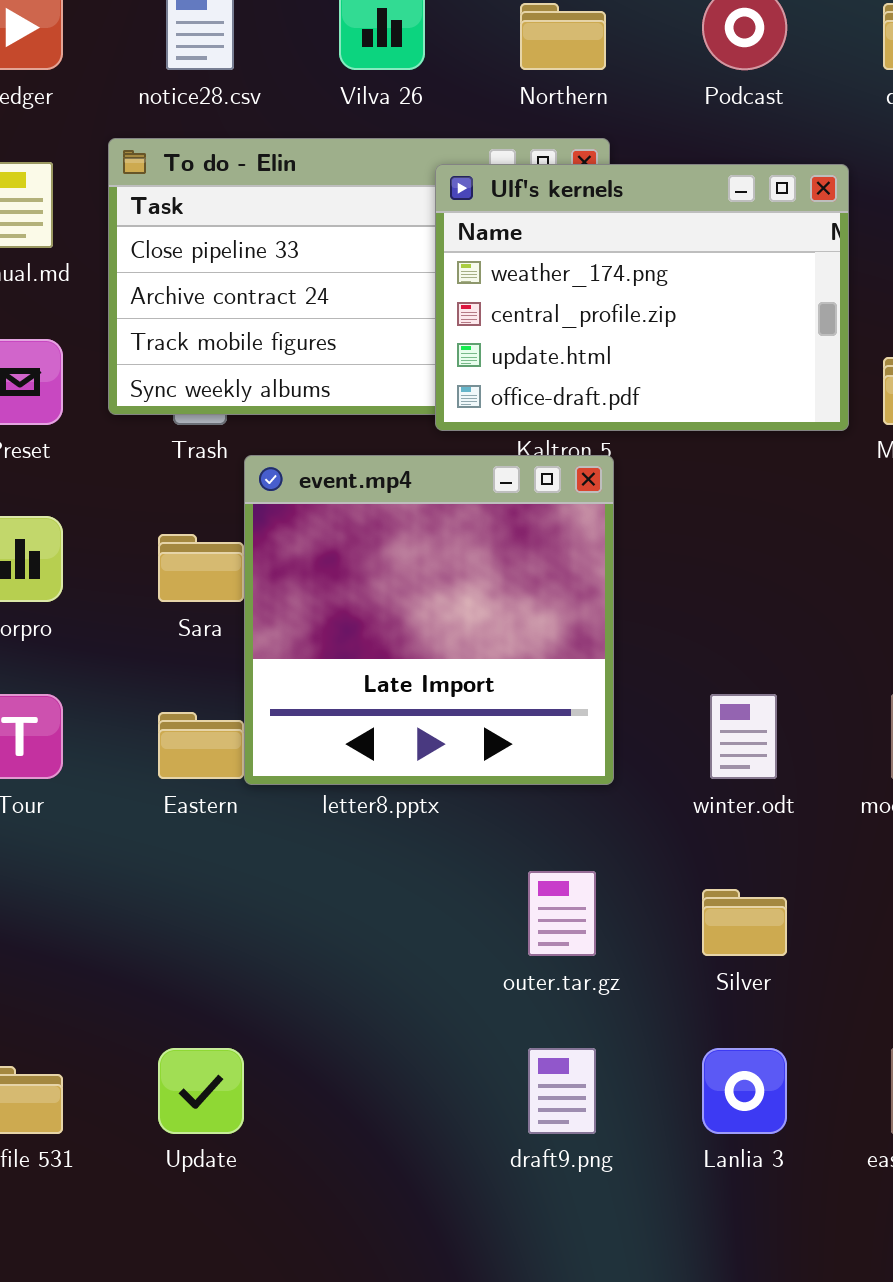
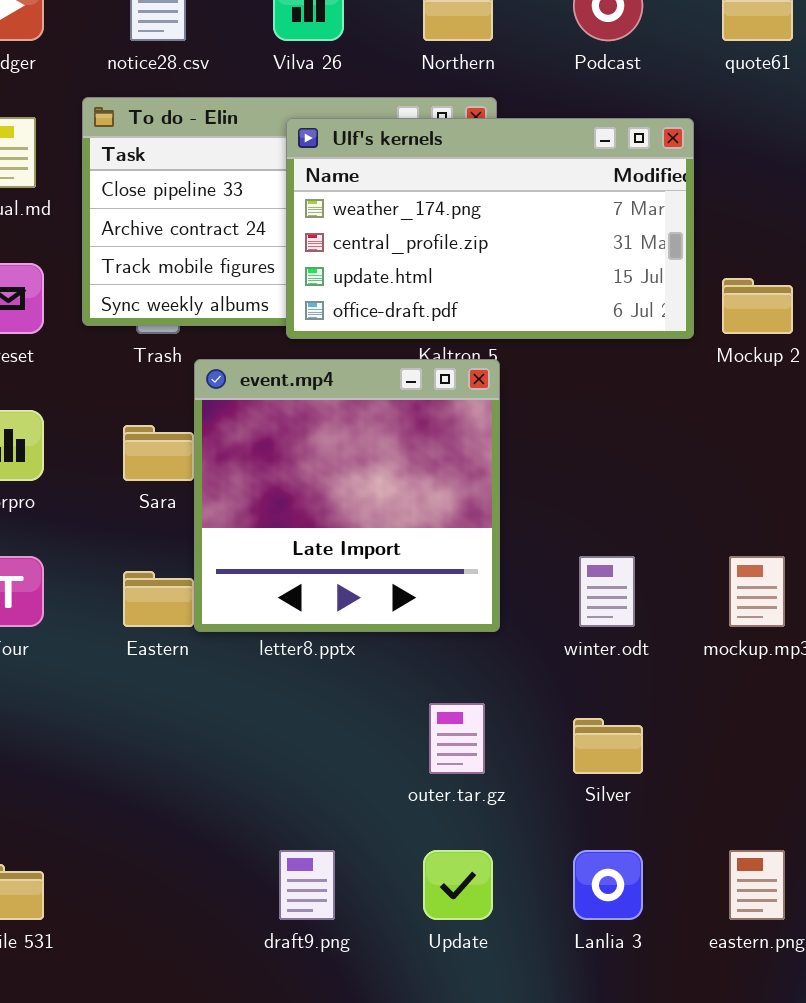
Ulf's kernels: [435,164,849,431] -> [286,118,694,339], resized
Update: [158,1048,244,1134] -> [423,850,493,920], moved
draft9.png: [528,1048,596,1134] -> [279,850,335,920], moved

